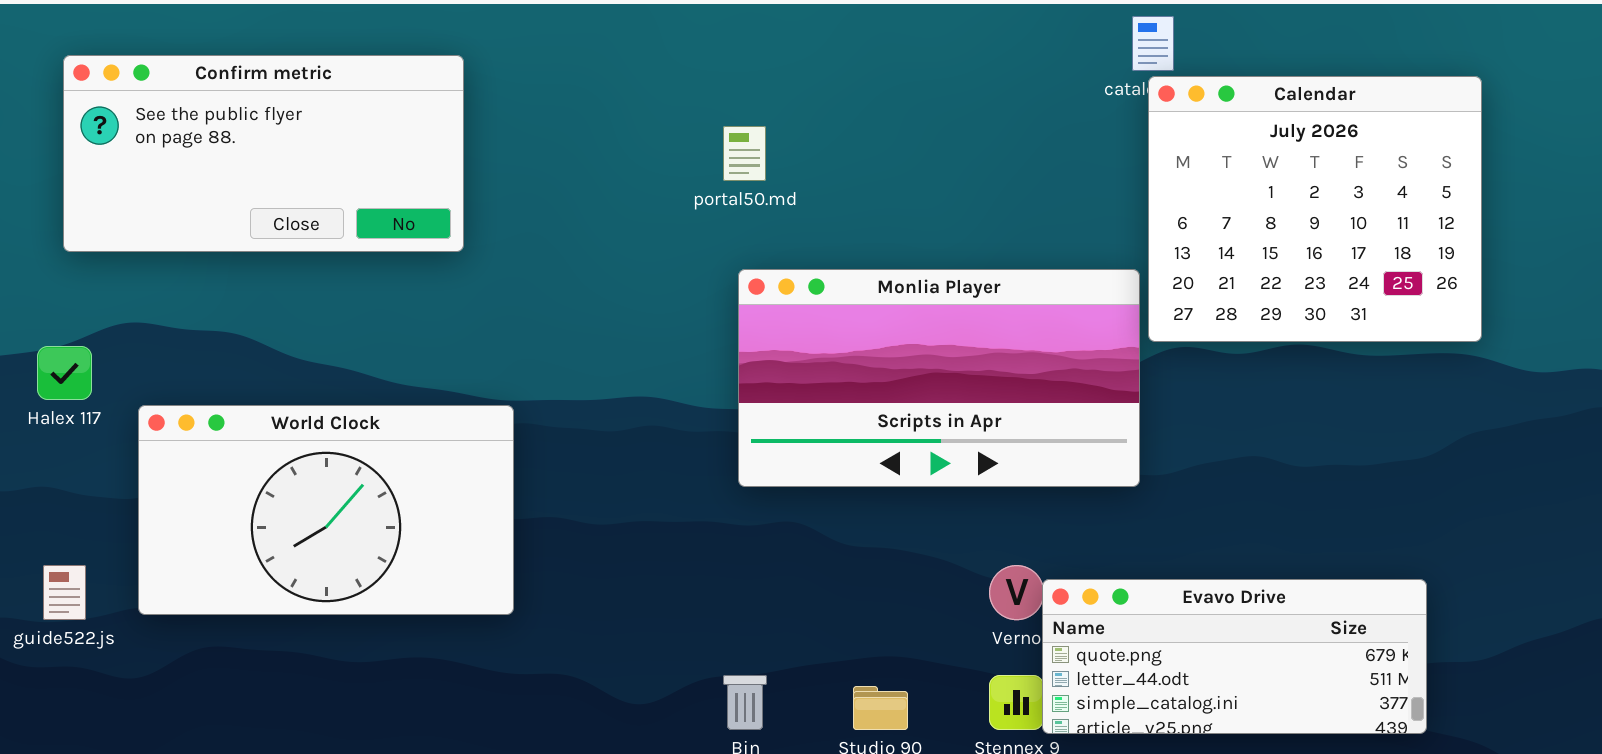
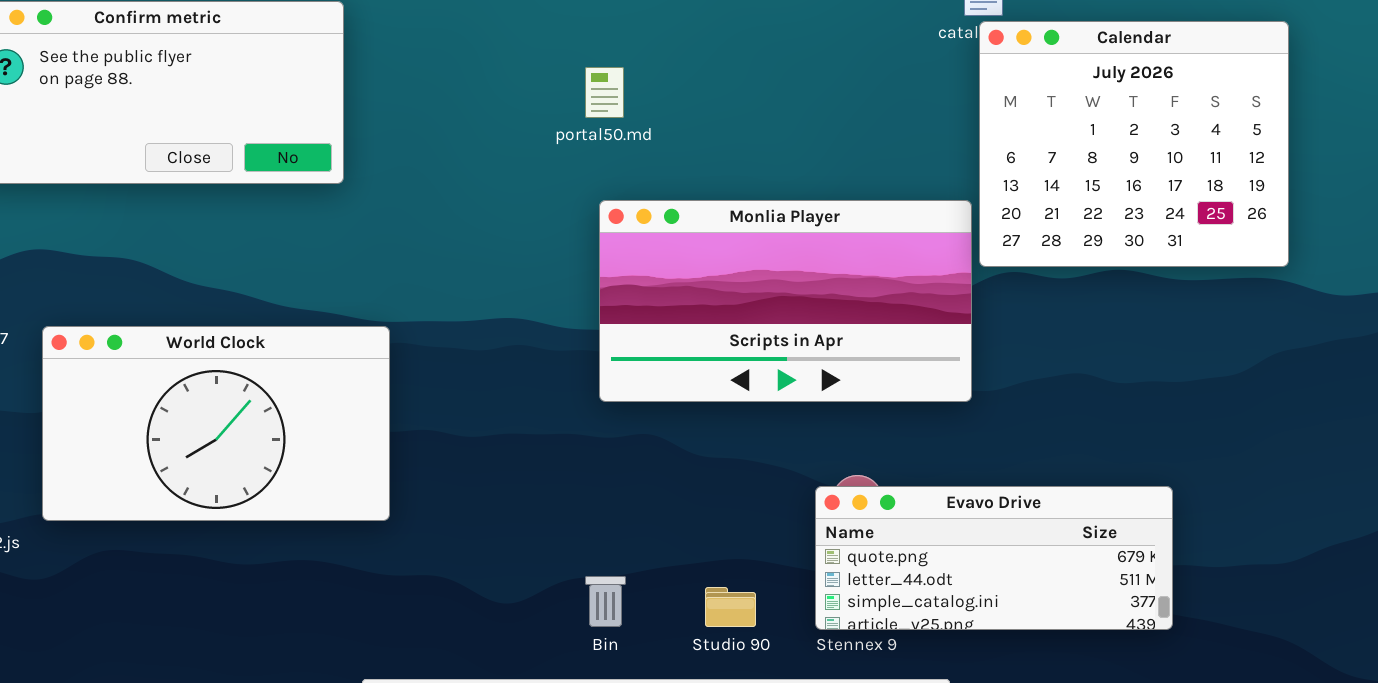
Evavo Drive: [1042,579,1427,734] -> [815,486,1173,630], moved

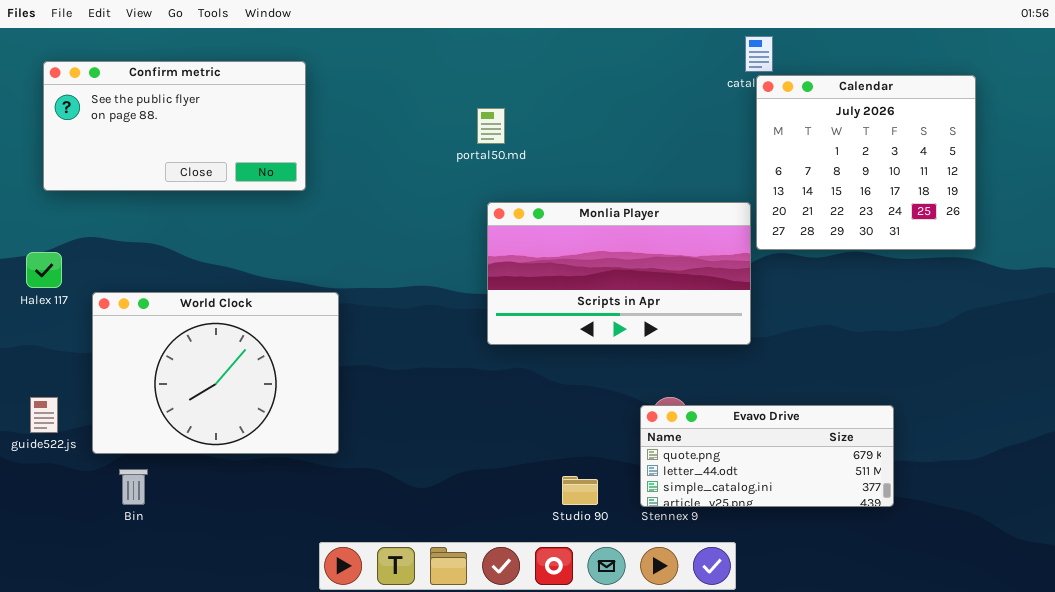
World Clock: [42,326,390,521] -> [92,292,339,454], resized
Bin: [585,576,626,627] -> [119,469,148,505], moved

